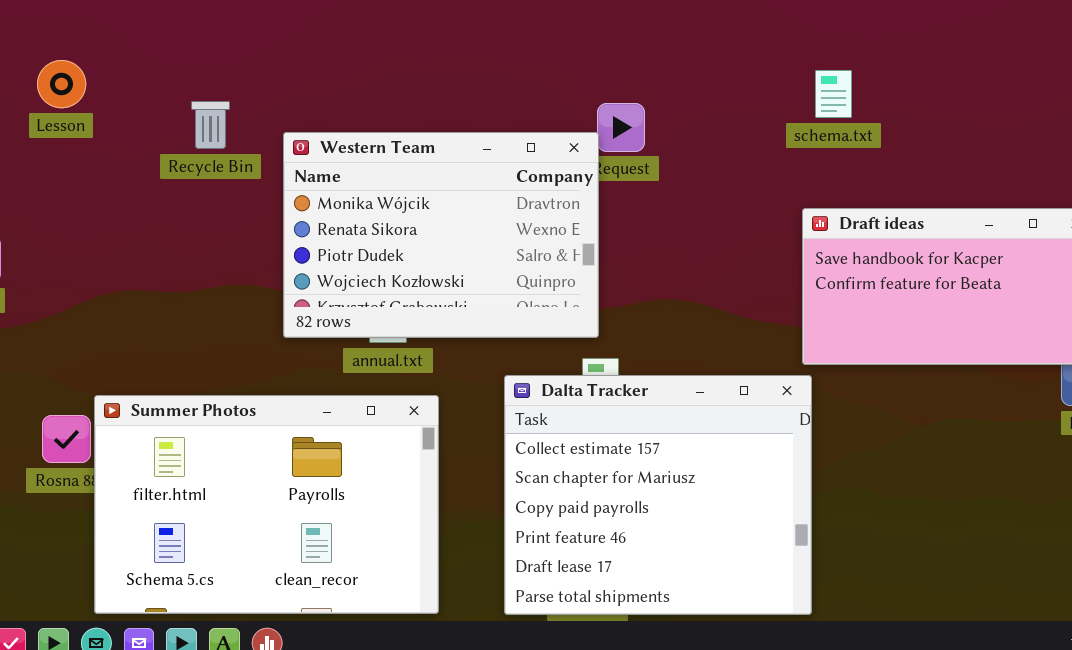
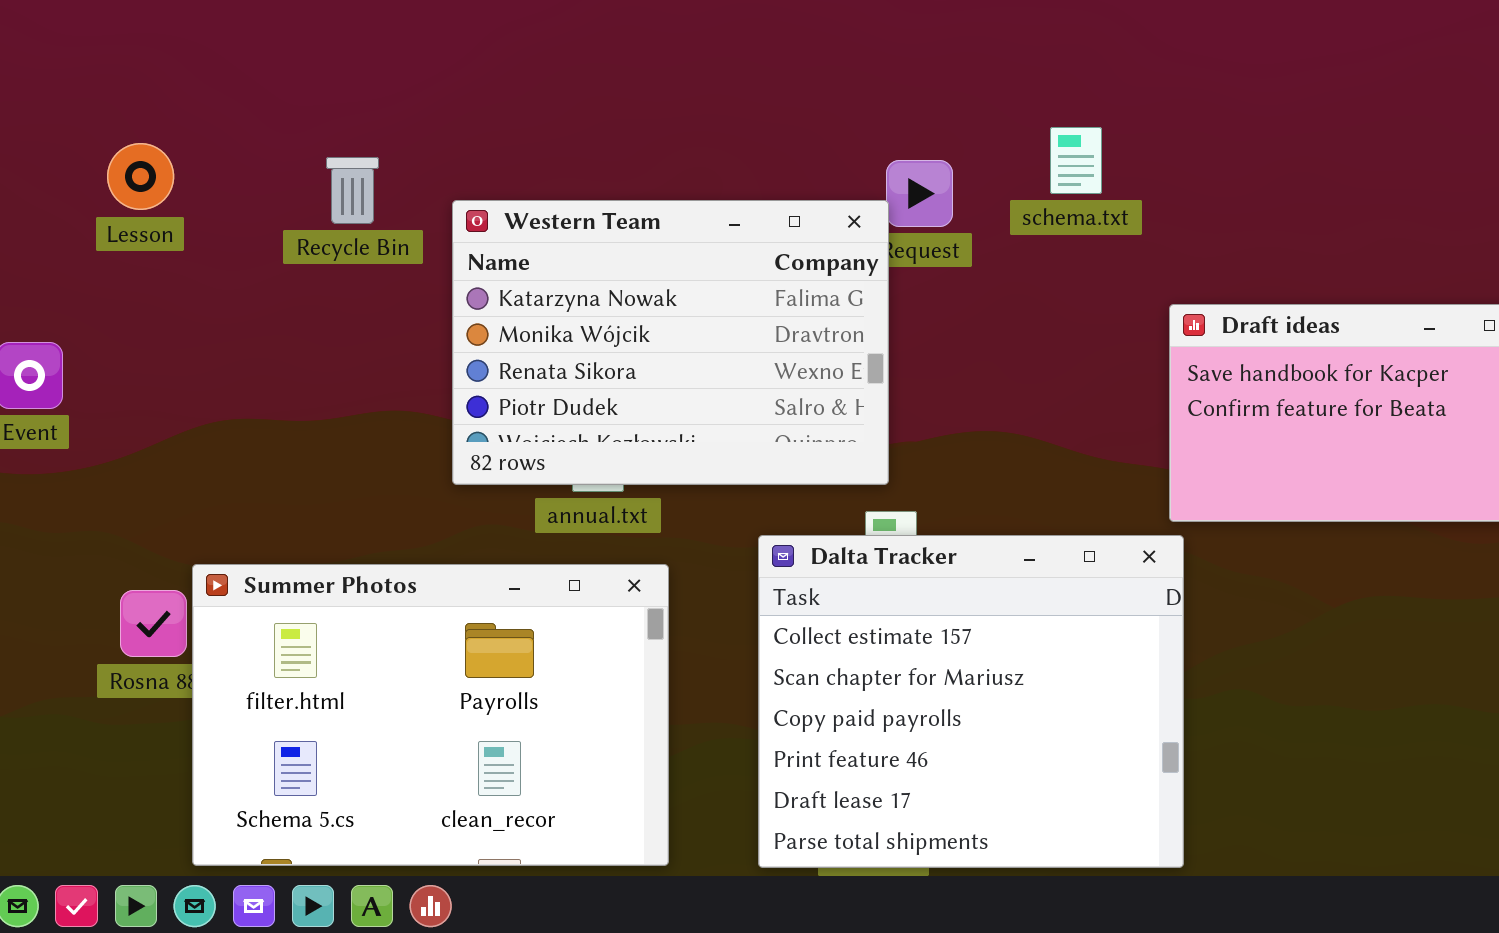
Lesson: [37,60,86,108] -> [107,143,174,210], moved
schema.txt: [815,70,852,118] -> [1050,127,1102,194], moved
Western Team: [283,132,599,338] -> [452,200,889,485], scrolled up 1 row

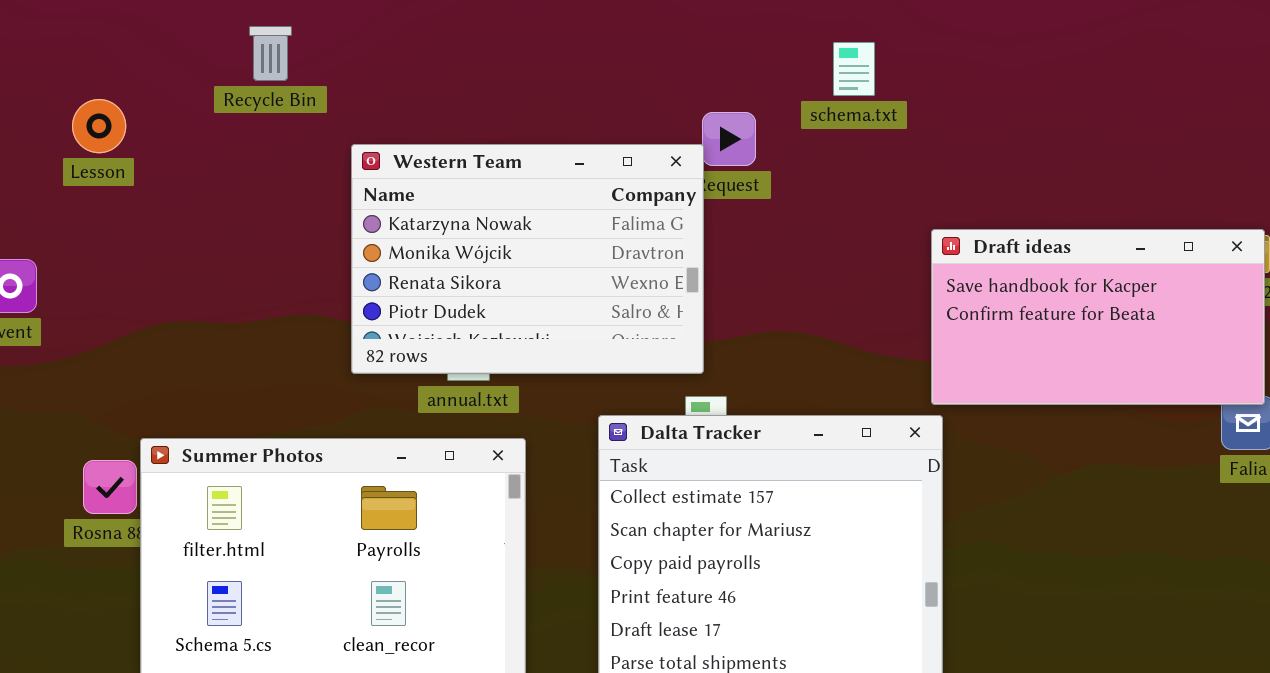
schema.txt: [1050,127,1102,194] -> [833,42,875,96], moved
Recycle Bin: [326,157,379,224] -> [249,26,292,81], moved

